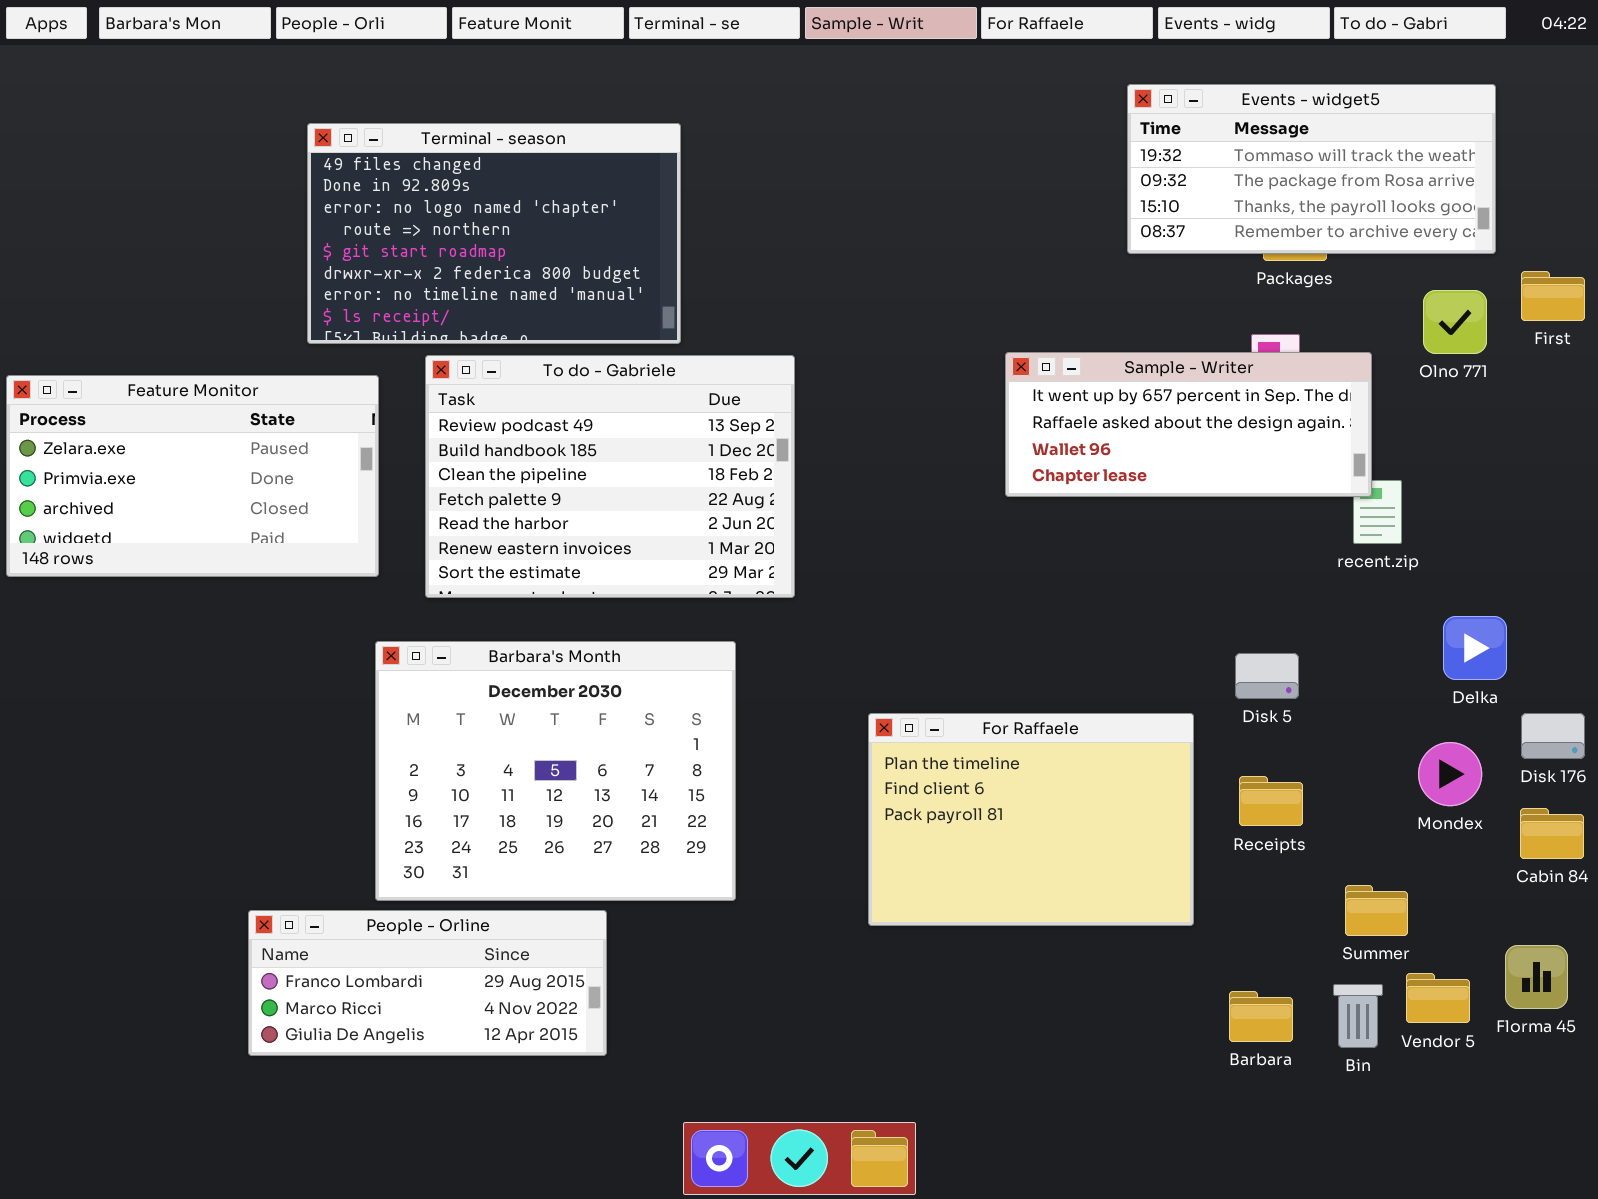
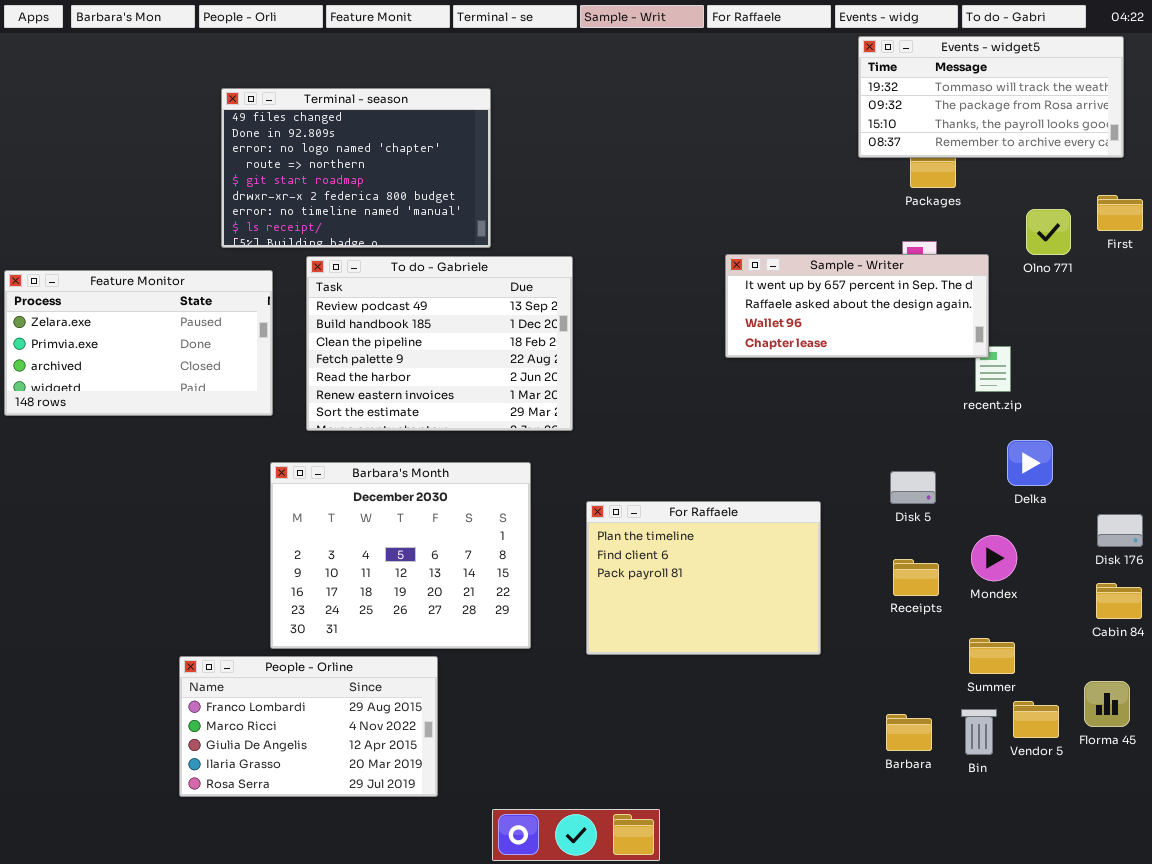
Events - widget5: [1127,84,1496,254] -> [858,36,1124,158], moved
Delka: [1443,616,1507,680] -> [1007,440,1053,486], moved
For Raffaele: [868,713,1194,926] -> [586,501,821,655], moved
Mondex: [1418,742,1482,806] -> [971,535,1017,581], moved
People - Orline: [248,910,607,1056] -> [179,656,438,797], resized

